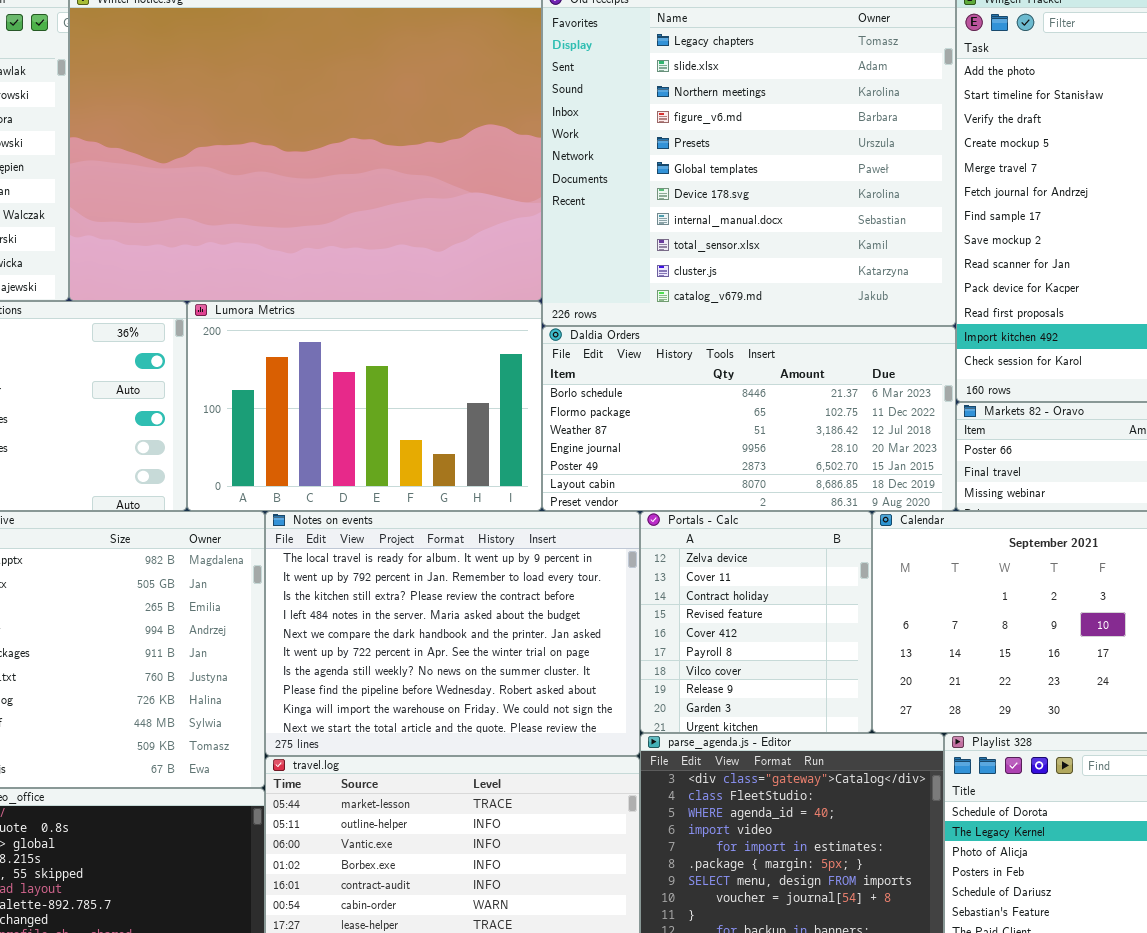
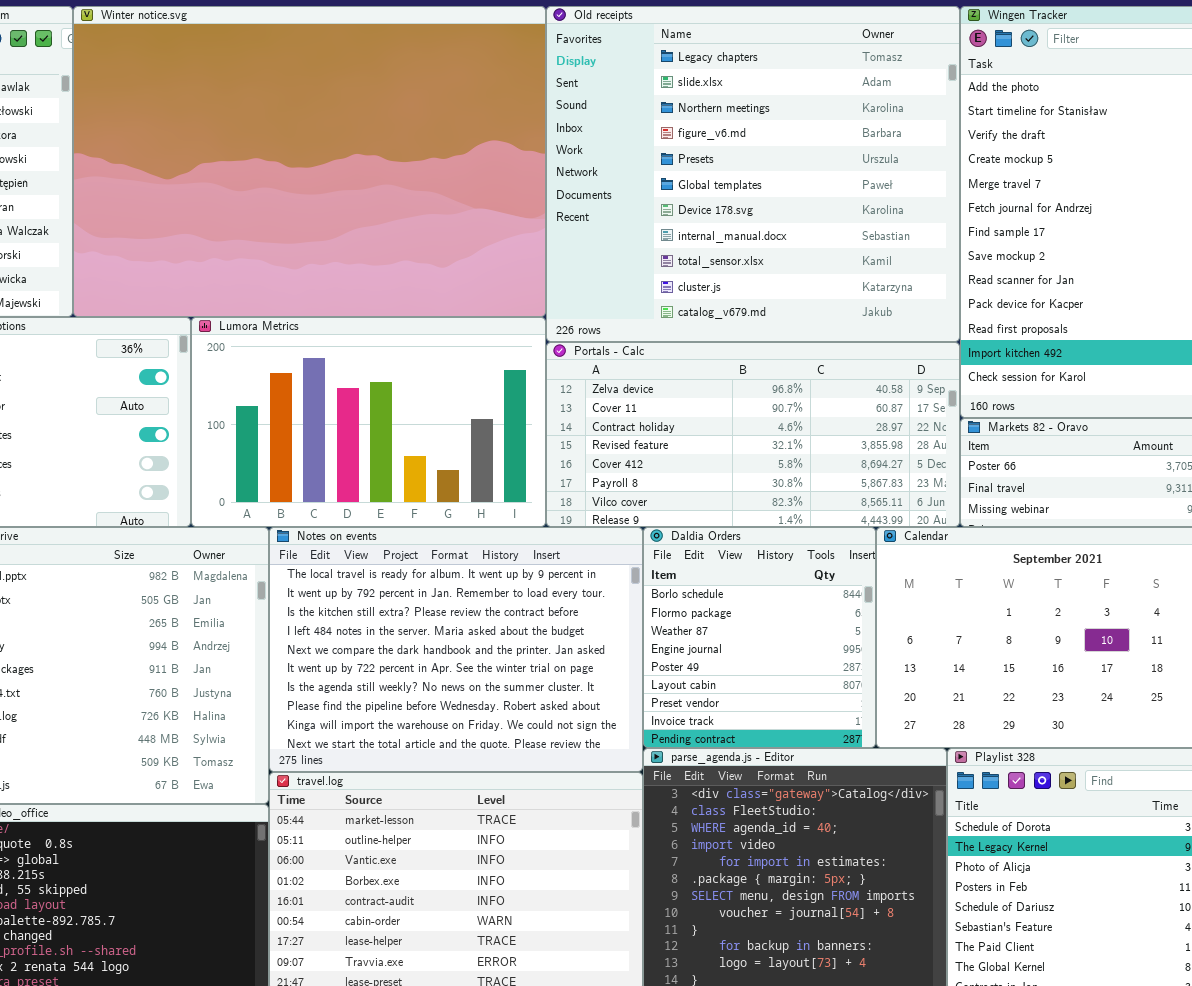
Daldia Orders: [542,326,956,511] -> [643,527,876,748], moved, resized
Portals - Calc: [640,511,872,733] -> [546,342,960,527], moved, resized

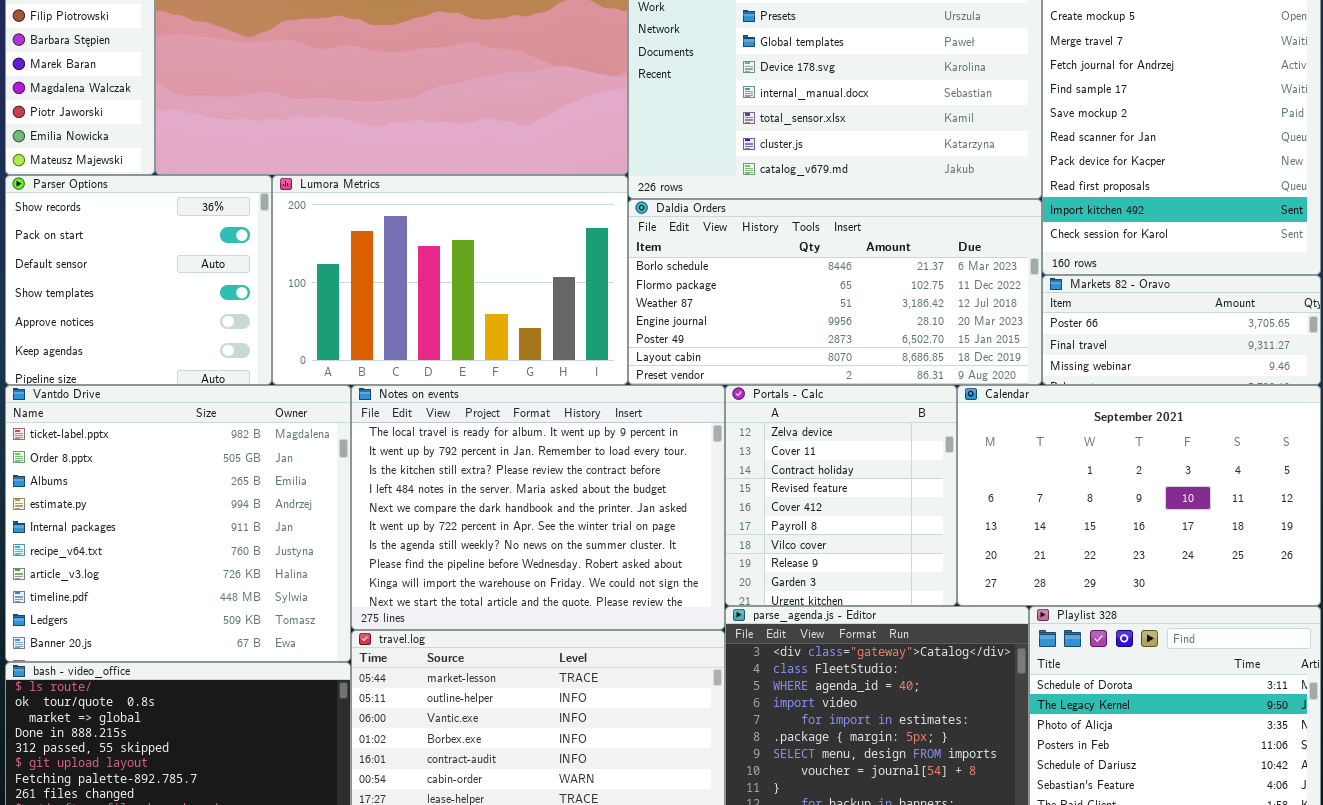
Portals - Calc: [546,342,960,527] -> [725,385,957,606], moved, resized
Daldia Orders: [643,527,876,748] -> [628,199,1042,385], moved, resized

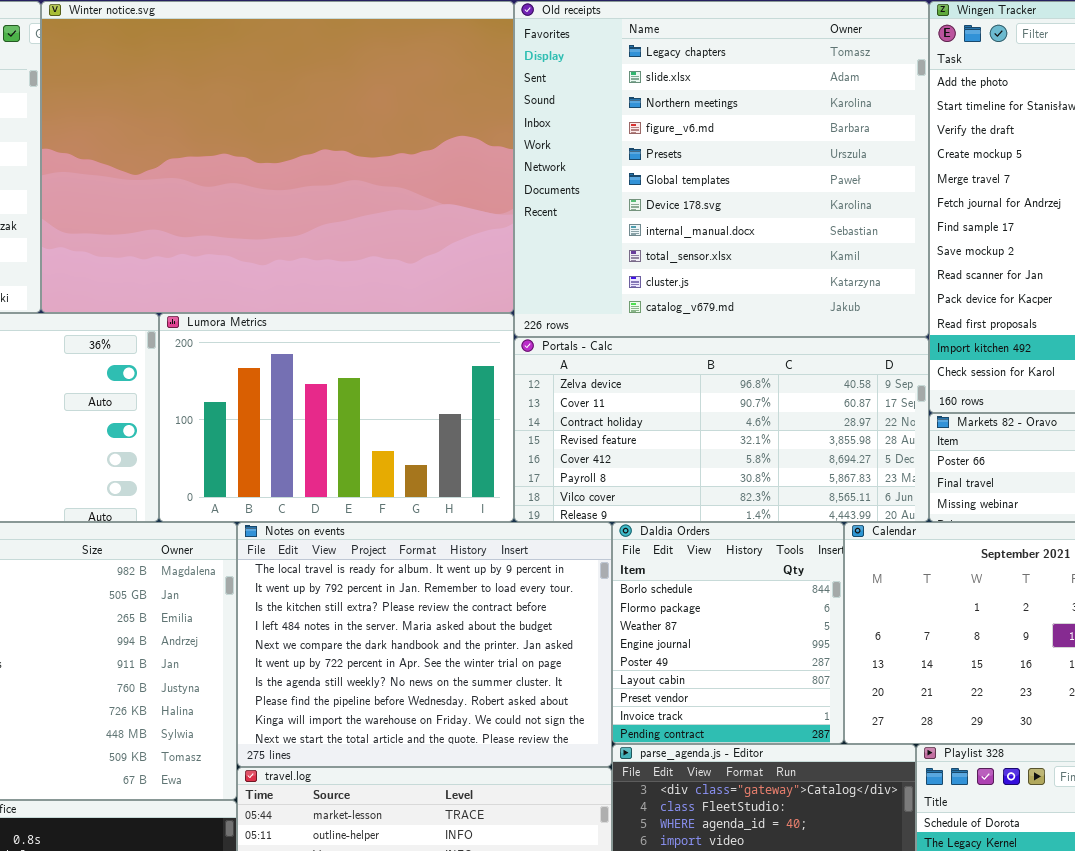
Daldia Orders: [628,199,1042,385] -> [612,522,844,744], moved, resized
Portals - Calc: [725,385,957,606] -> [514,337,929,522], moved, resized

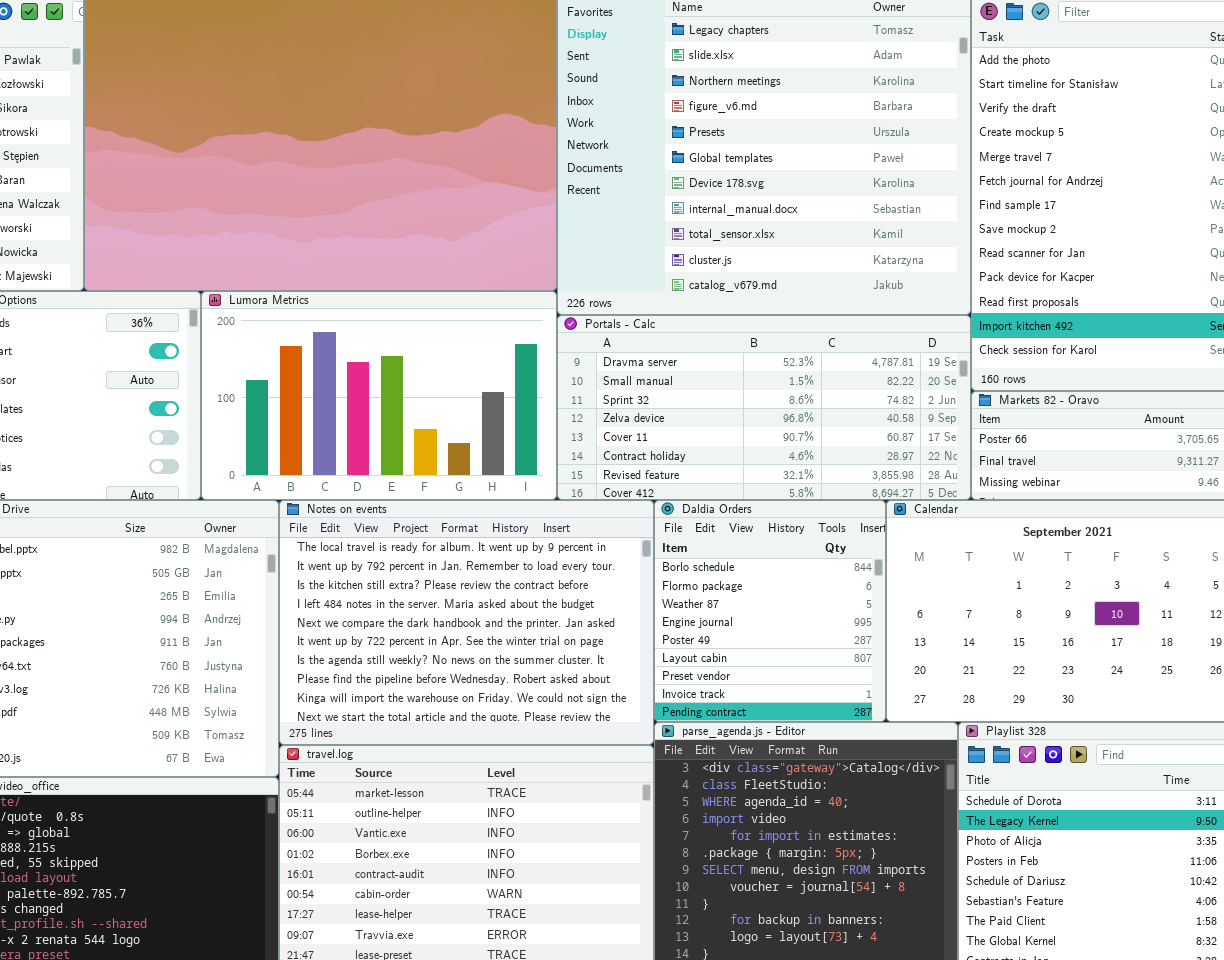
Portals - Calc: [514,337,929,522] -> [557,315,971,500], scrolled up 3 rows

